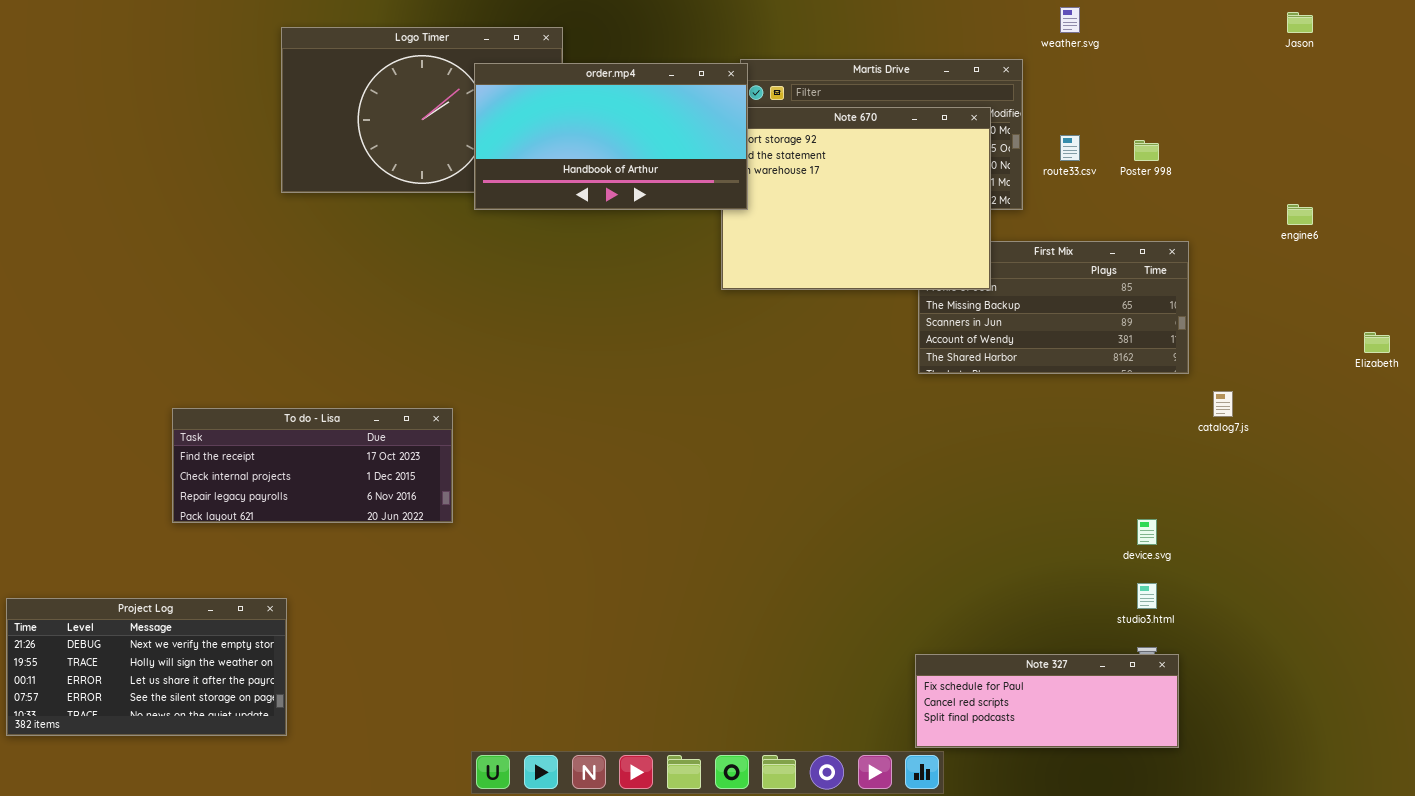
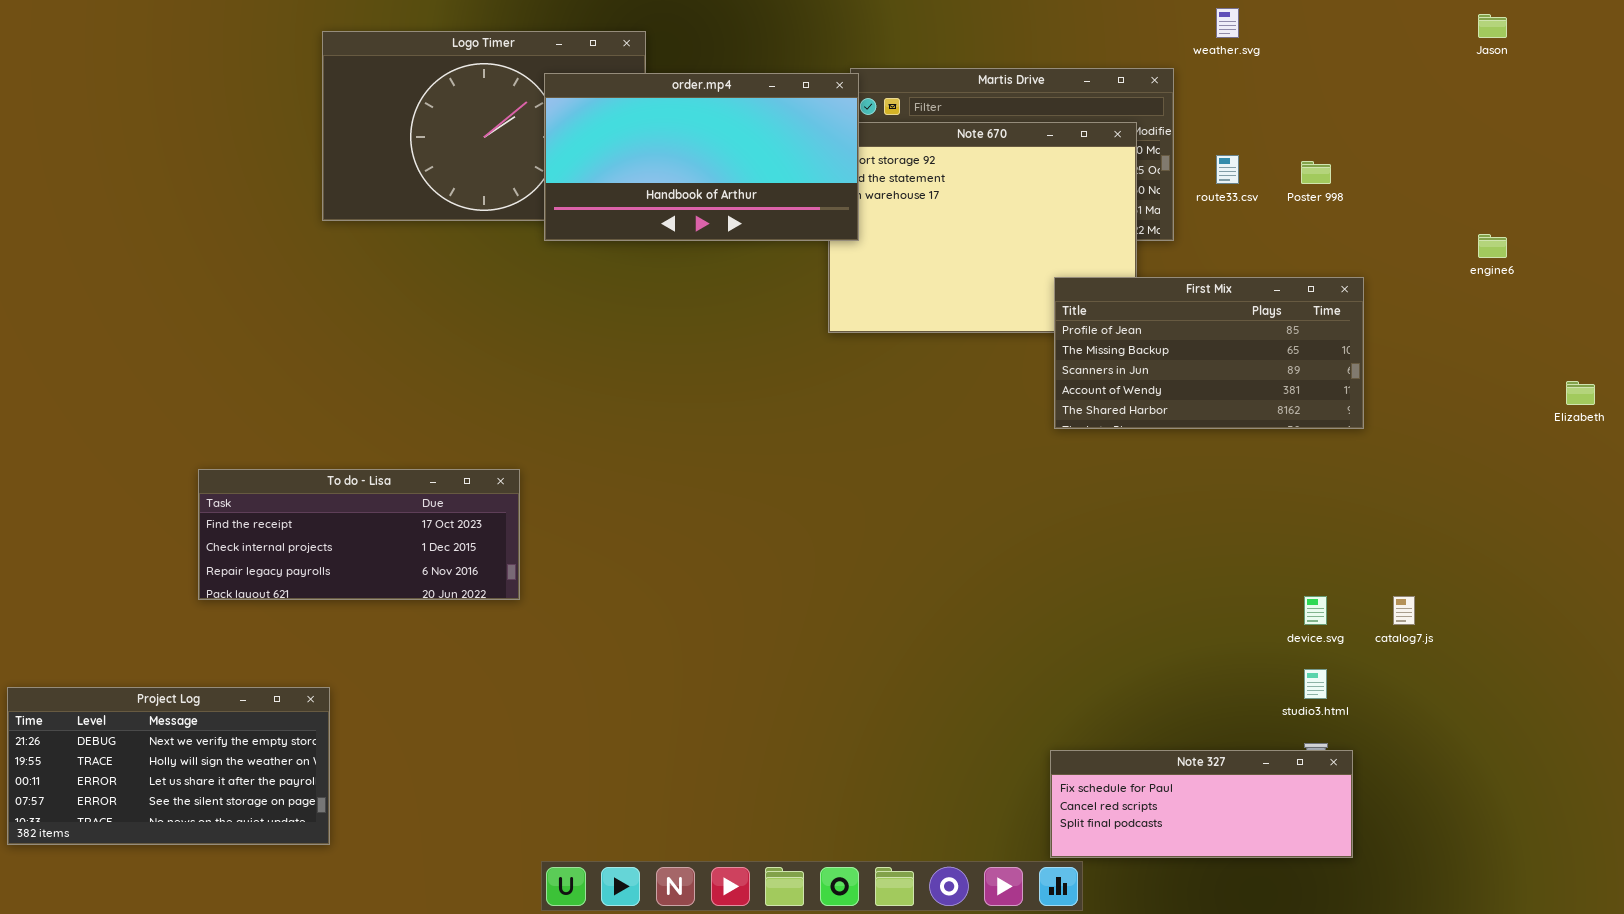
First Mix: [918,241,1189,374] -> [1054,277,1364,429], raised
catalog7.js: [1213,391,1233,417] -> [1393,596,1415,625], moved

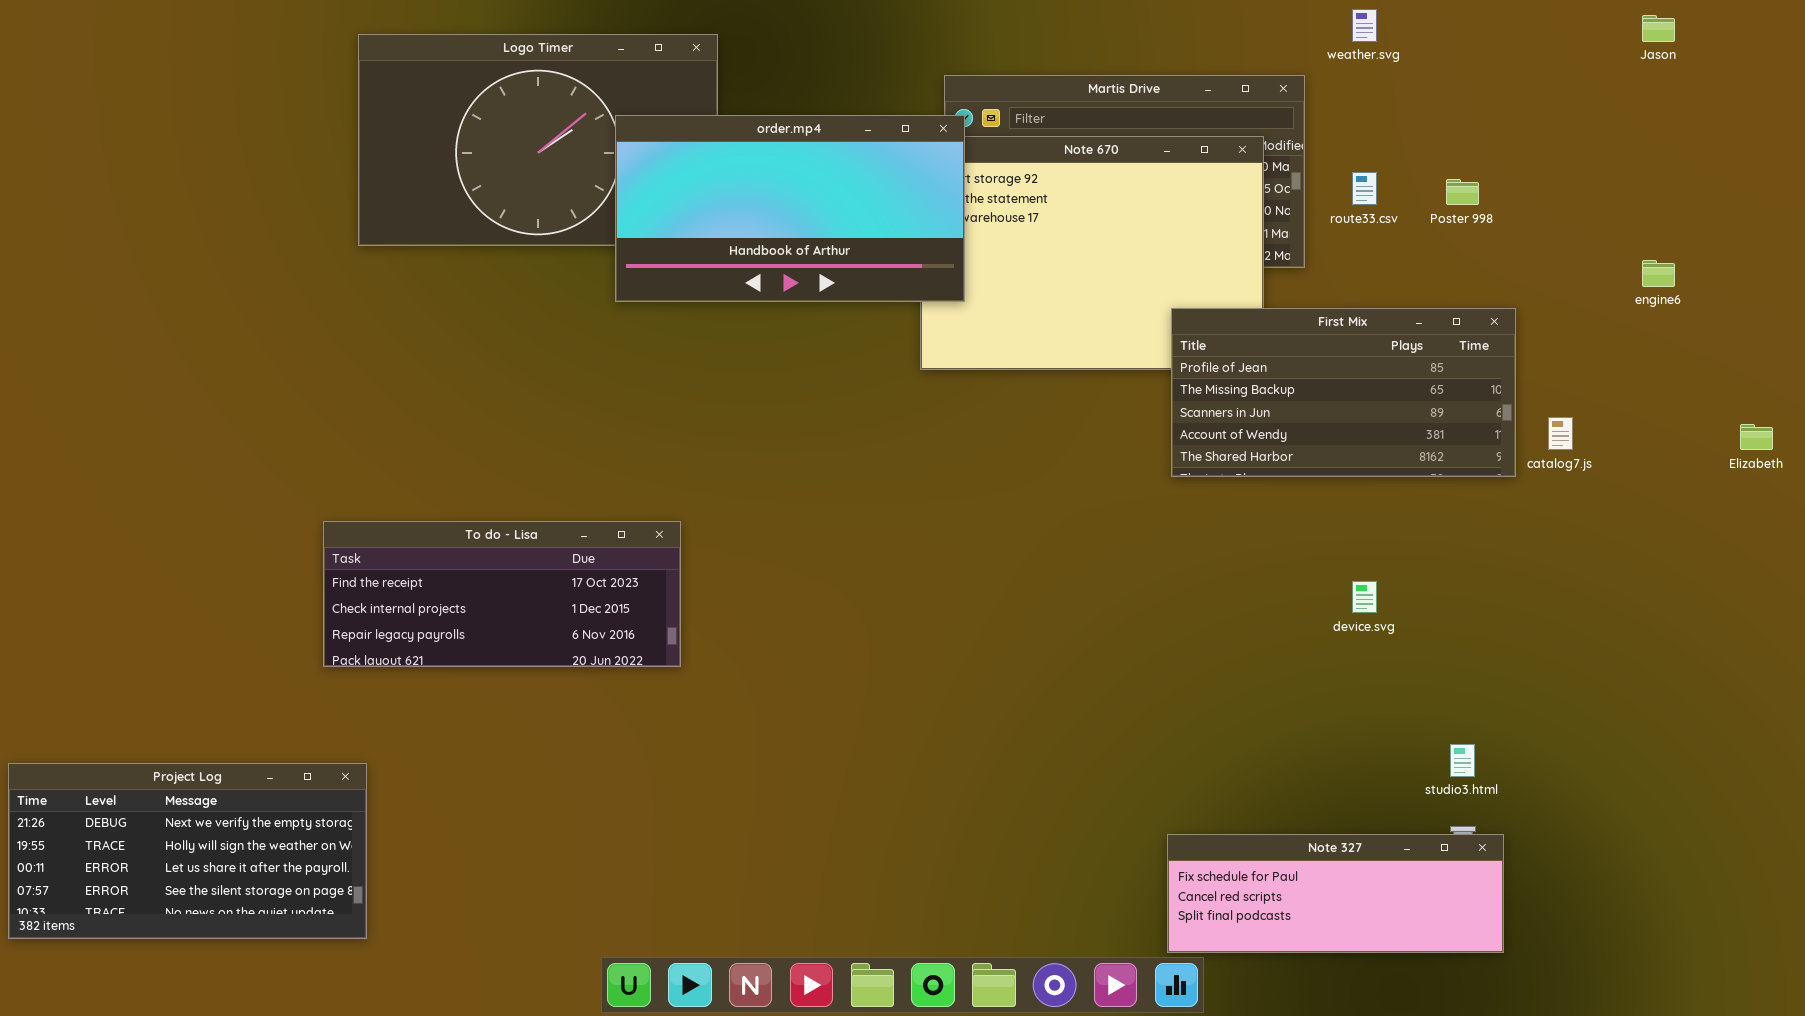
order.mp4: [544,73,859,241] -> [615,115,965,302], moved
To do - Lisa: [198,469,520,600] -> [323,521,681,667], moved
device.svg: [1304,596,1327,625] -> [1352,581,1377,613], moved
catalog7.js: [1393,596,1415,625] -> [1548,417,1573,450], moved

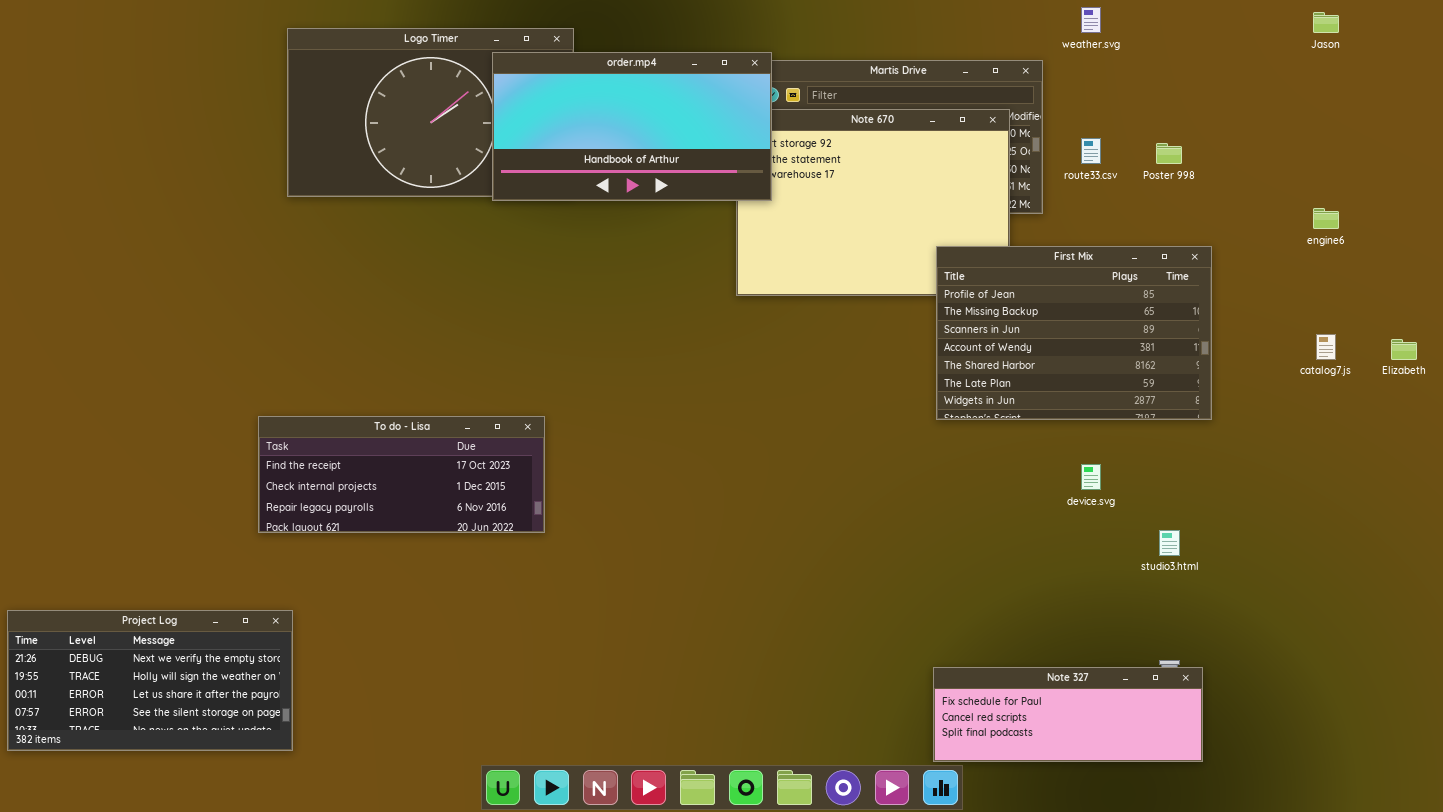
order.mp4: [615,115,965,302] -> [492,52,772,201], moved
First Mix: [1171,308,1516,477] -> [936,246,1212,420], resized
catalog7.js: [1548,417,1573,450] -> [1316,334,1336,360], moved
studio3.html: [1450,744,1475,777] -> [1159,530,1180,556], moved

